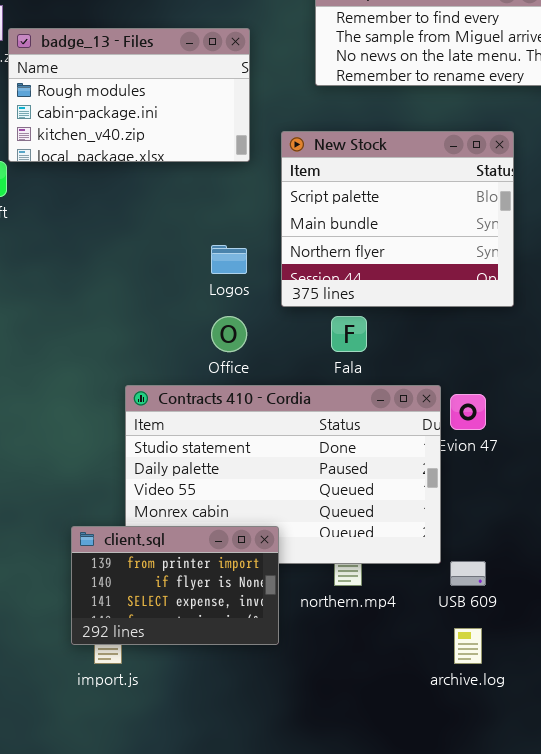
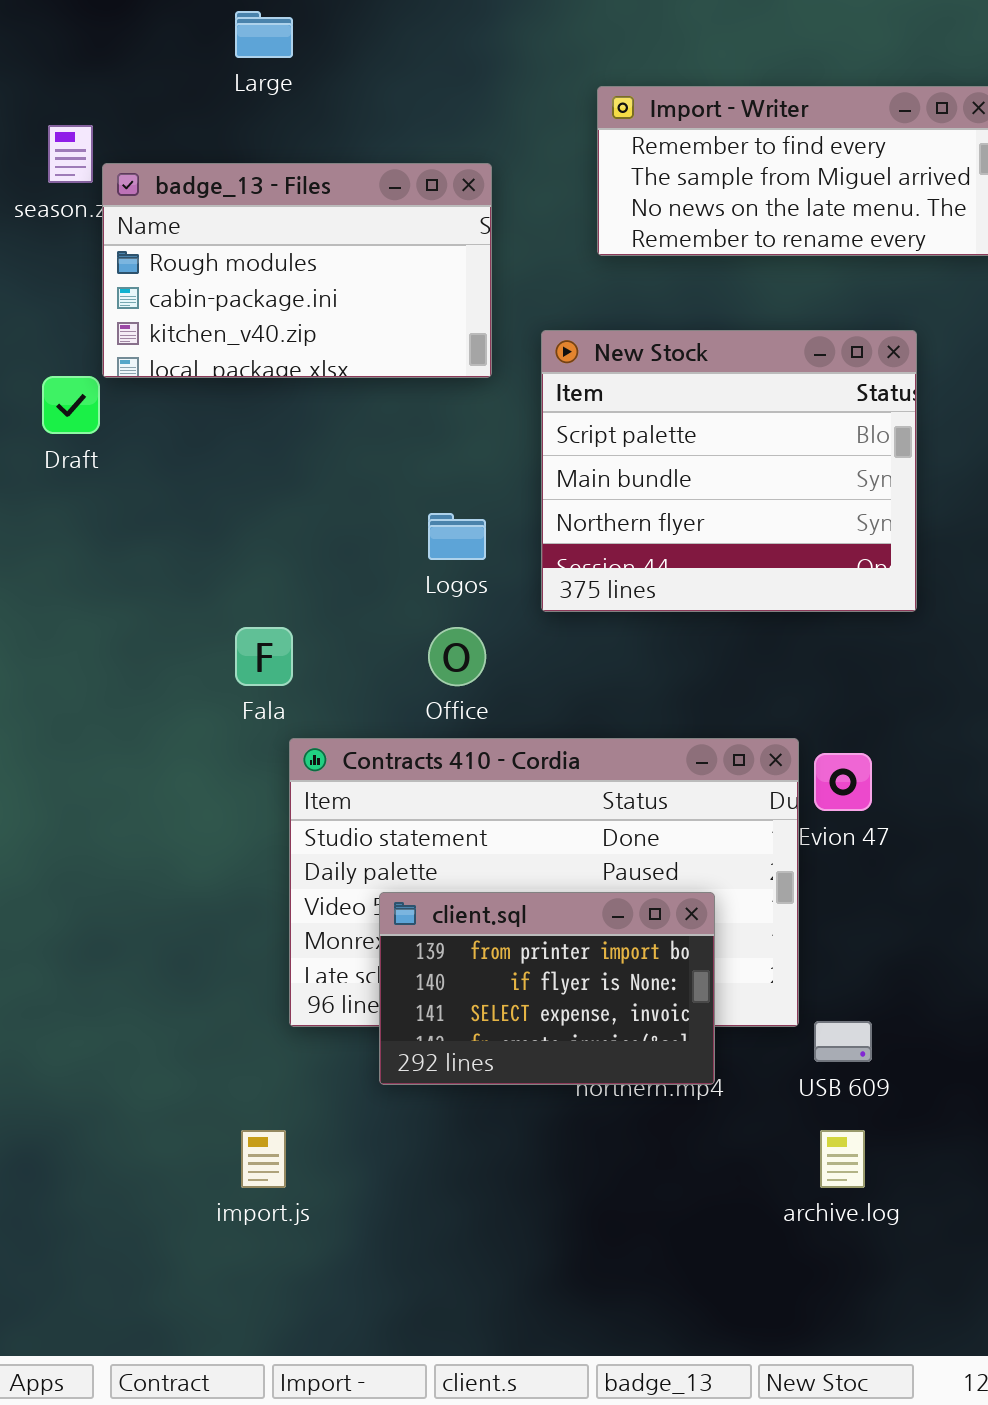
Fala: [331,316,367,352] -> [235,627,293,686], moved
client.sql: [71,526,279,645] -> [379,892,715,1085], moved

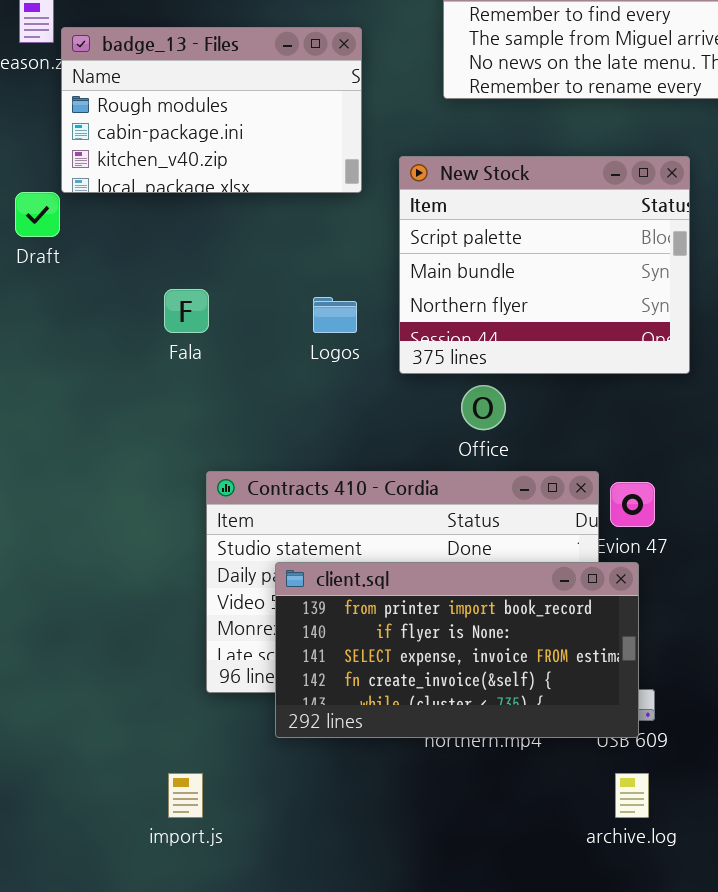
Fala: [235,627,293,686] -> [164,289,209,333], moved
Office: [428,627,486,686] -> [461,385,506,430], moved
client.sql: [379,892,715,1085] -> [275,562,639,738], resized

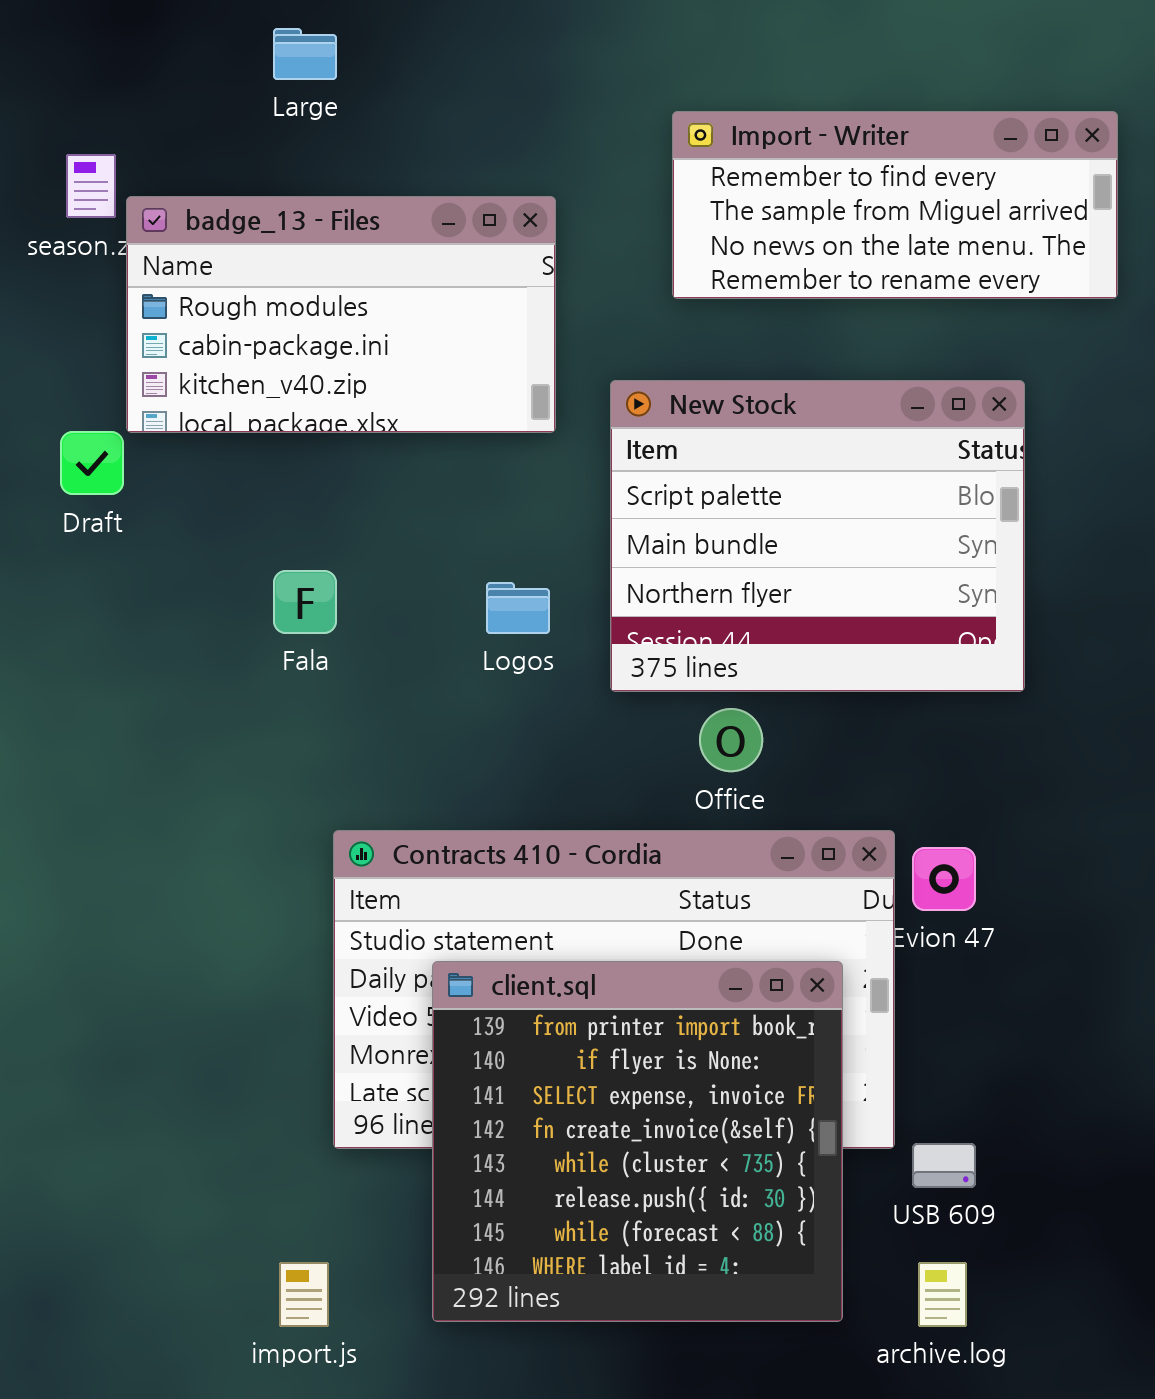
client.sql: [275,562,639,738] -> [432,961,843,1322], resized

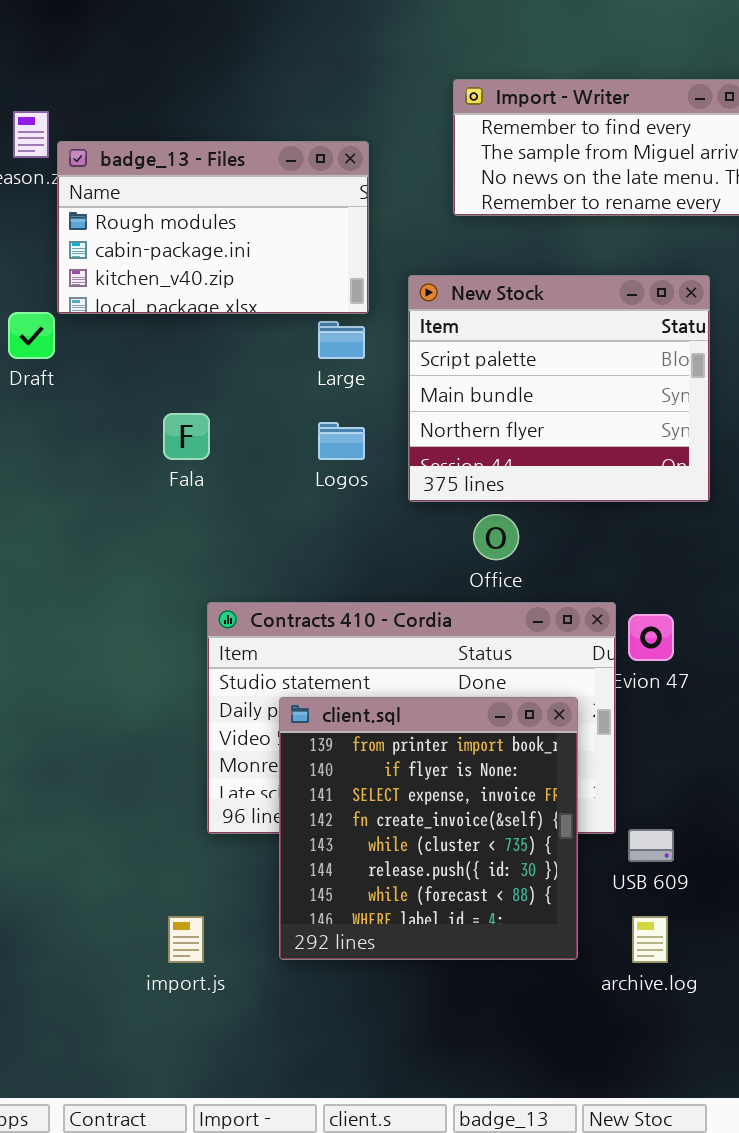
Large: [273,28,337,80] -> [318,321,365,359], moved

